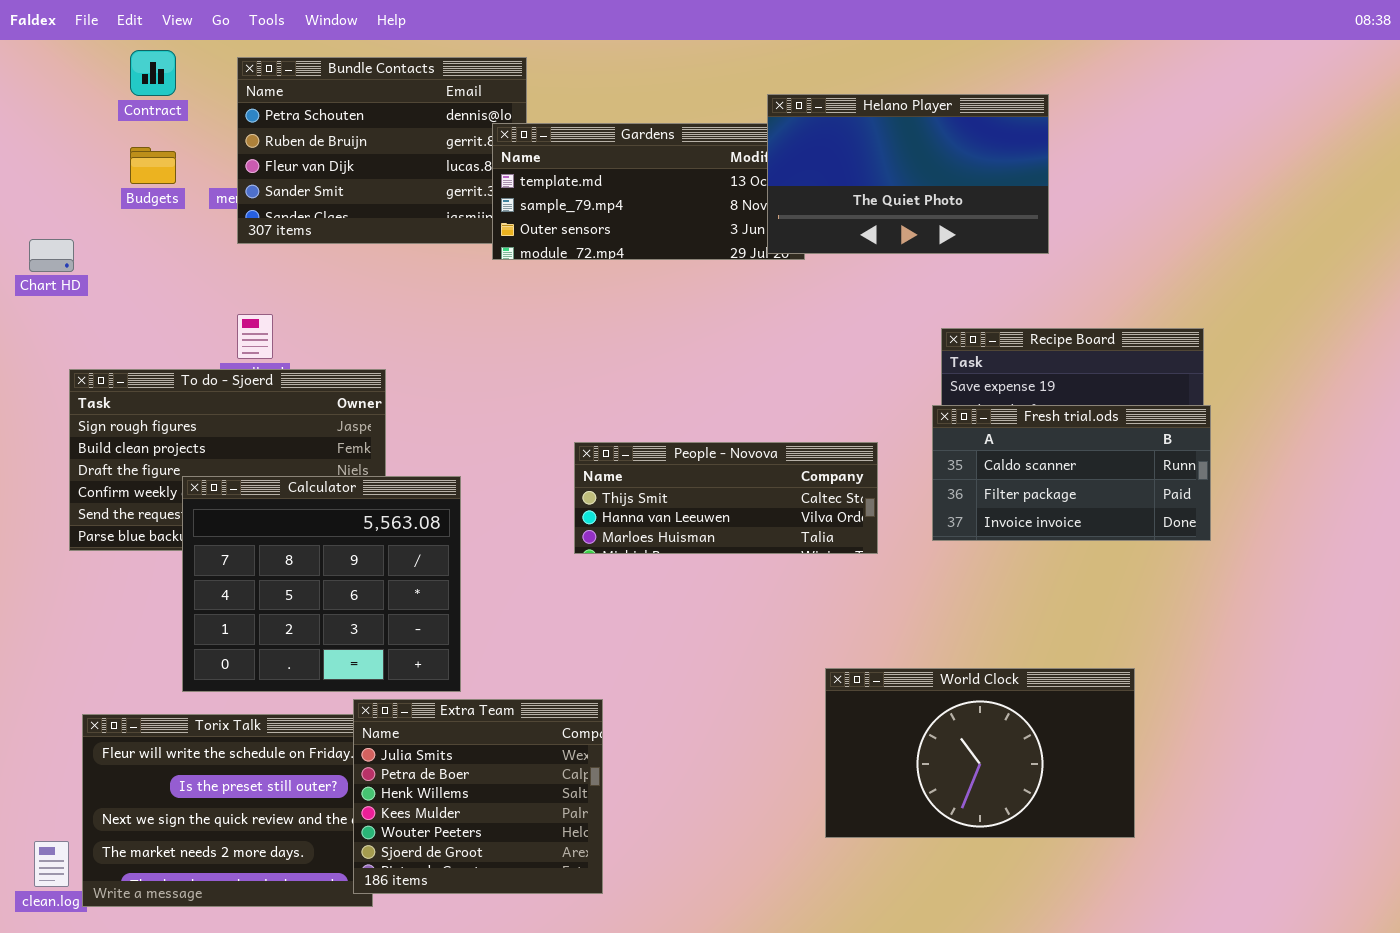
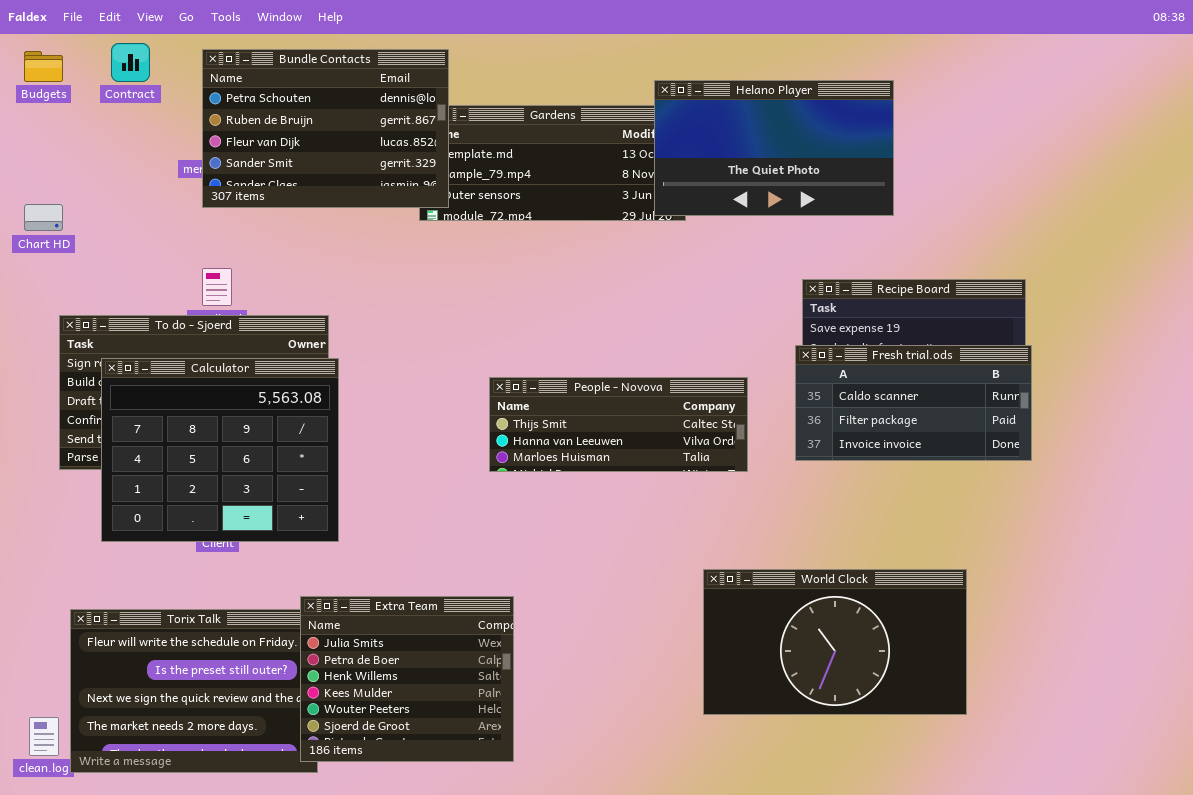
Bundle Contacts: [237,57,527,244] -> [202,49,449,208], raised
Budgets: [130,147,176,184] -> [24,51,63,82], moved
Calculator: [182,476,461,692] -> [101,358,339,542], moved

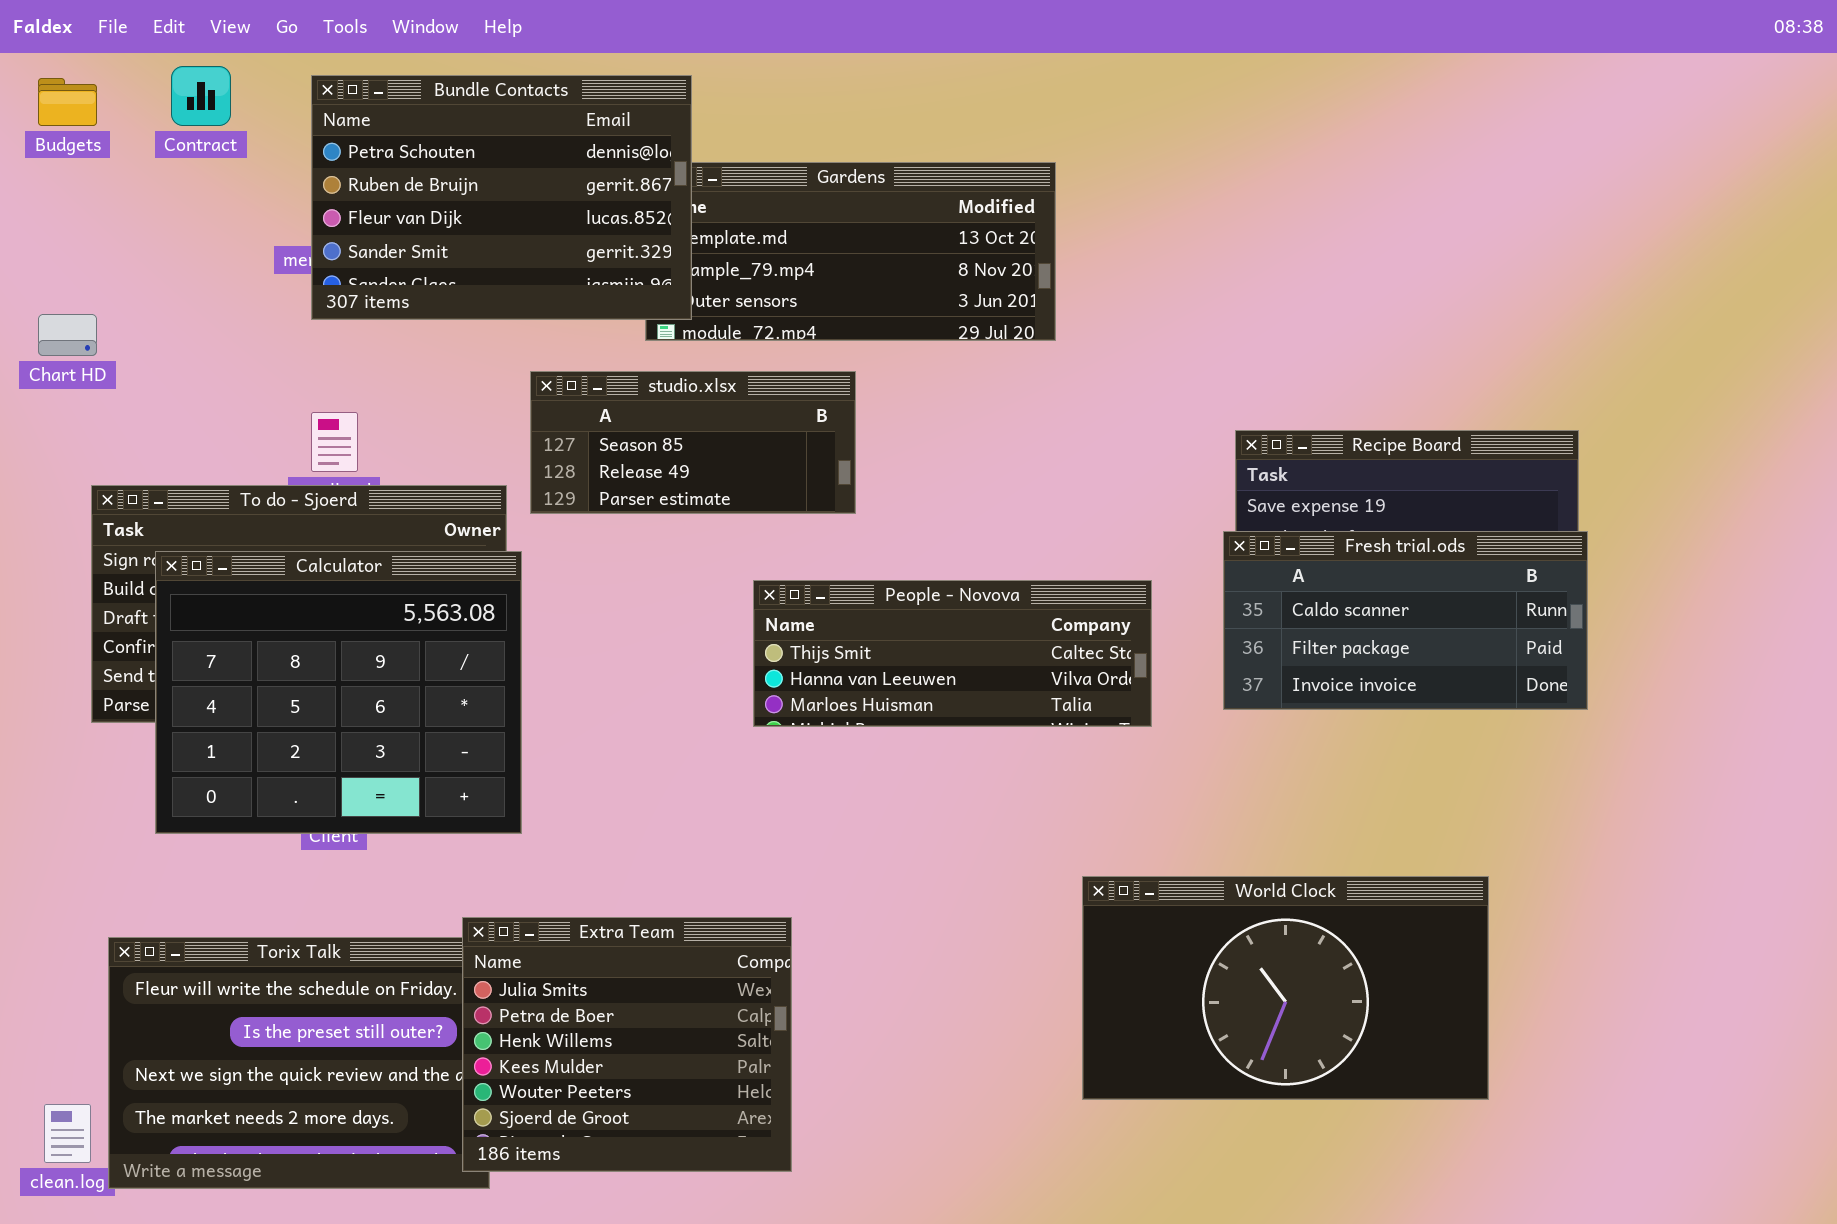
Helano Player: [654,80,894,216] -> none, closed
studio.xlsx: none -> [530,371,856,514], opened

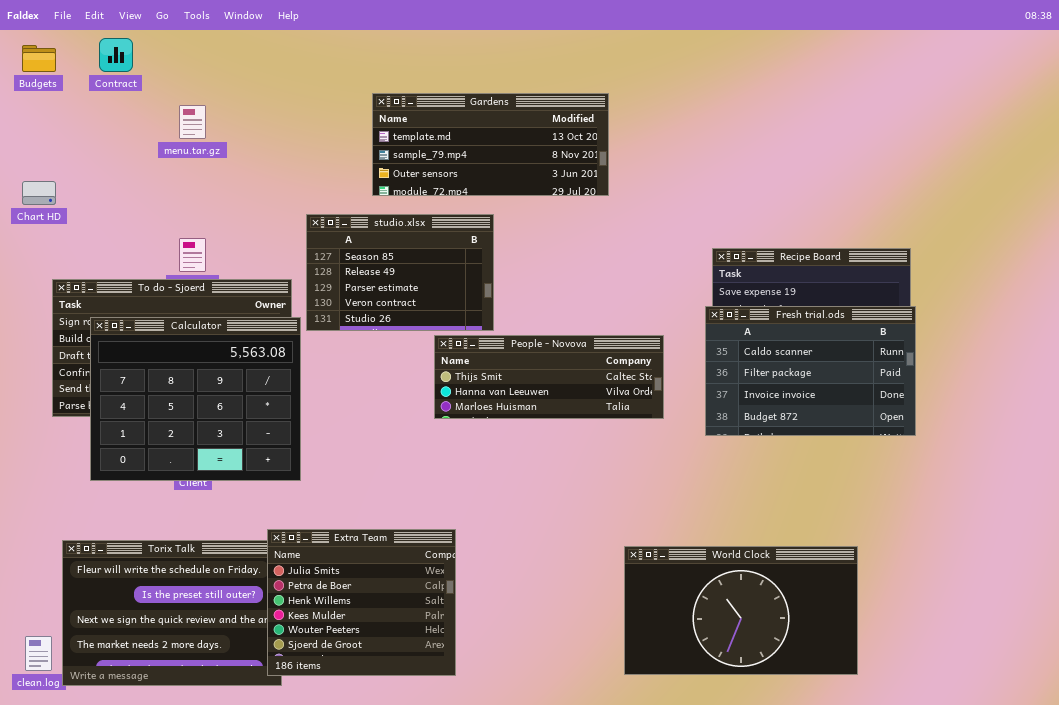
Bundle Contacts: [311,75,692,320] -> none, closed
studio.xlsx: [530,371,856,514] -> [306,214,494,331], resized
Fresh trial.ods: [1223,531,1588,710] -> [705,306,916,436], resized
World Clock: [1082,876,1489,1100] -> [624,546,858,675], moved

